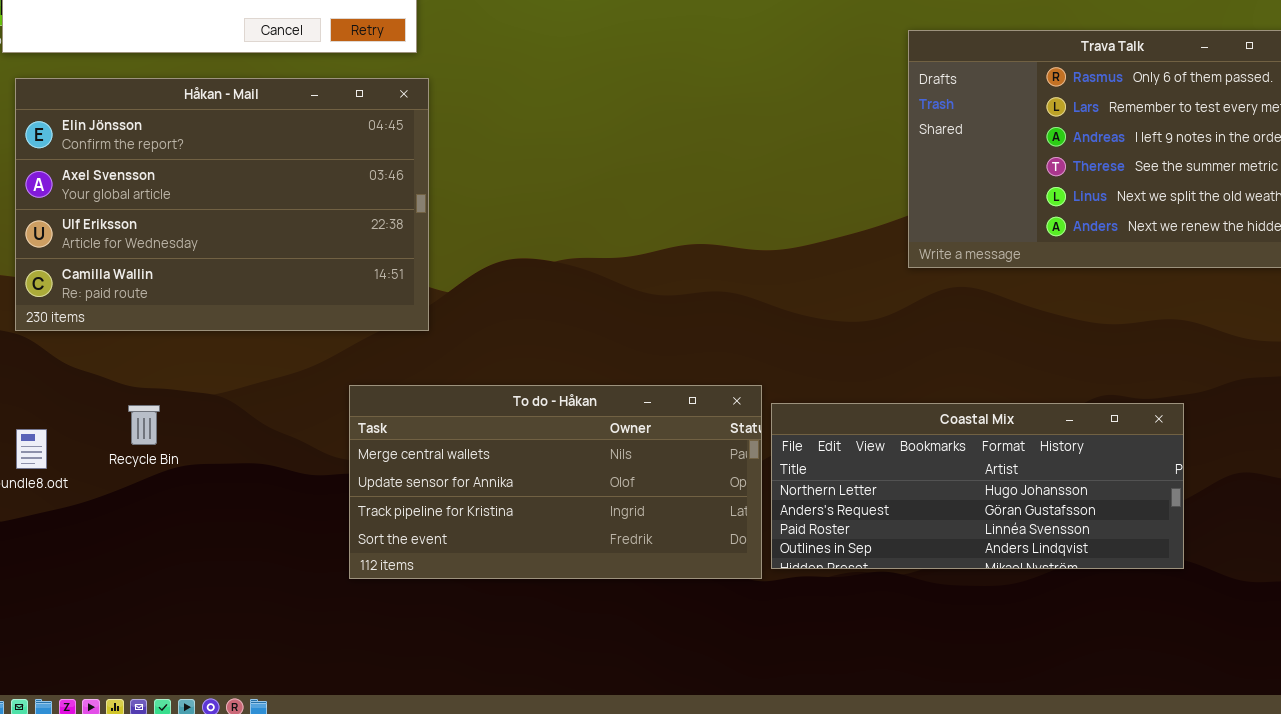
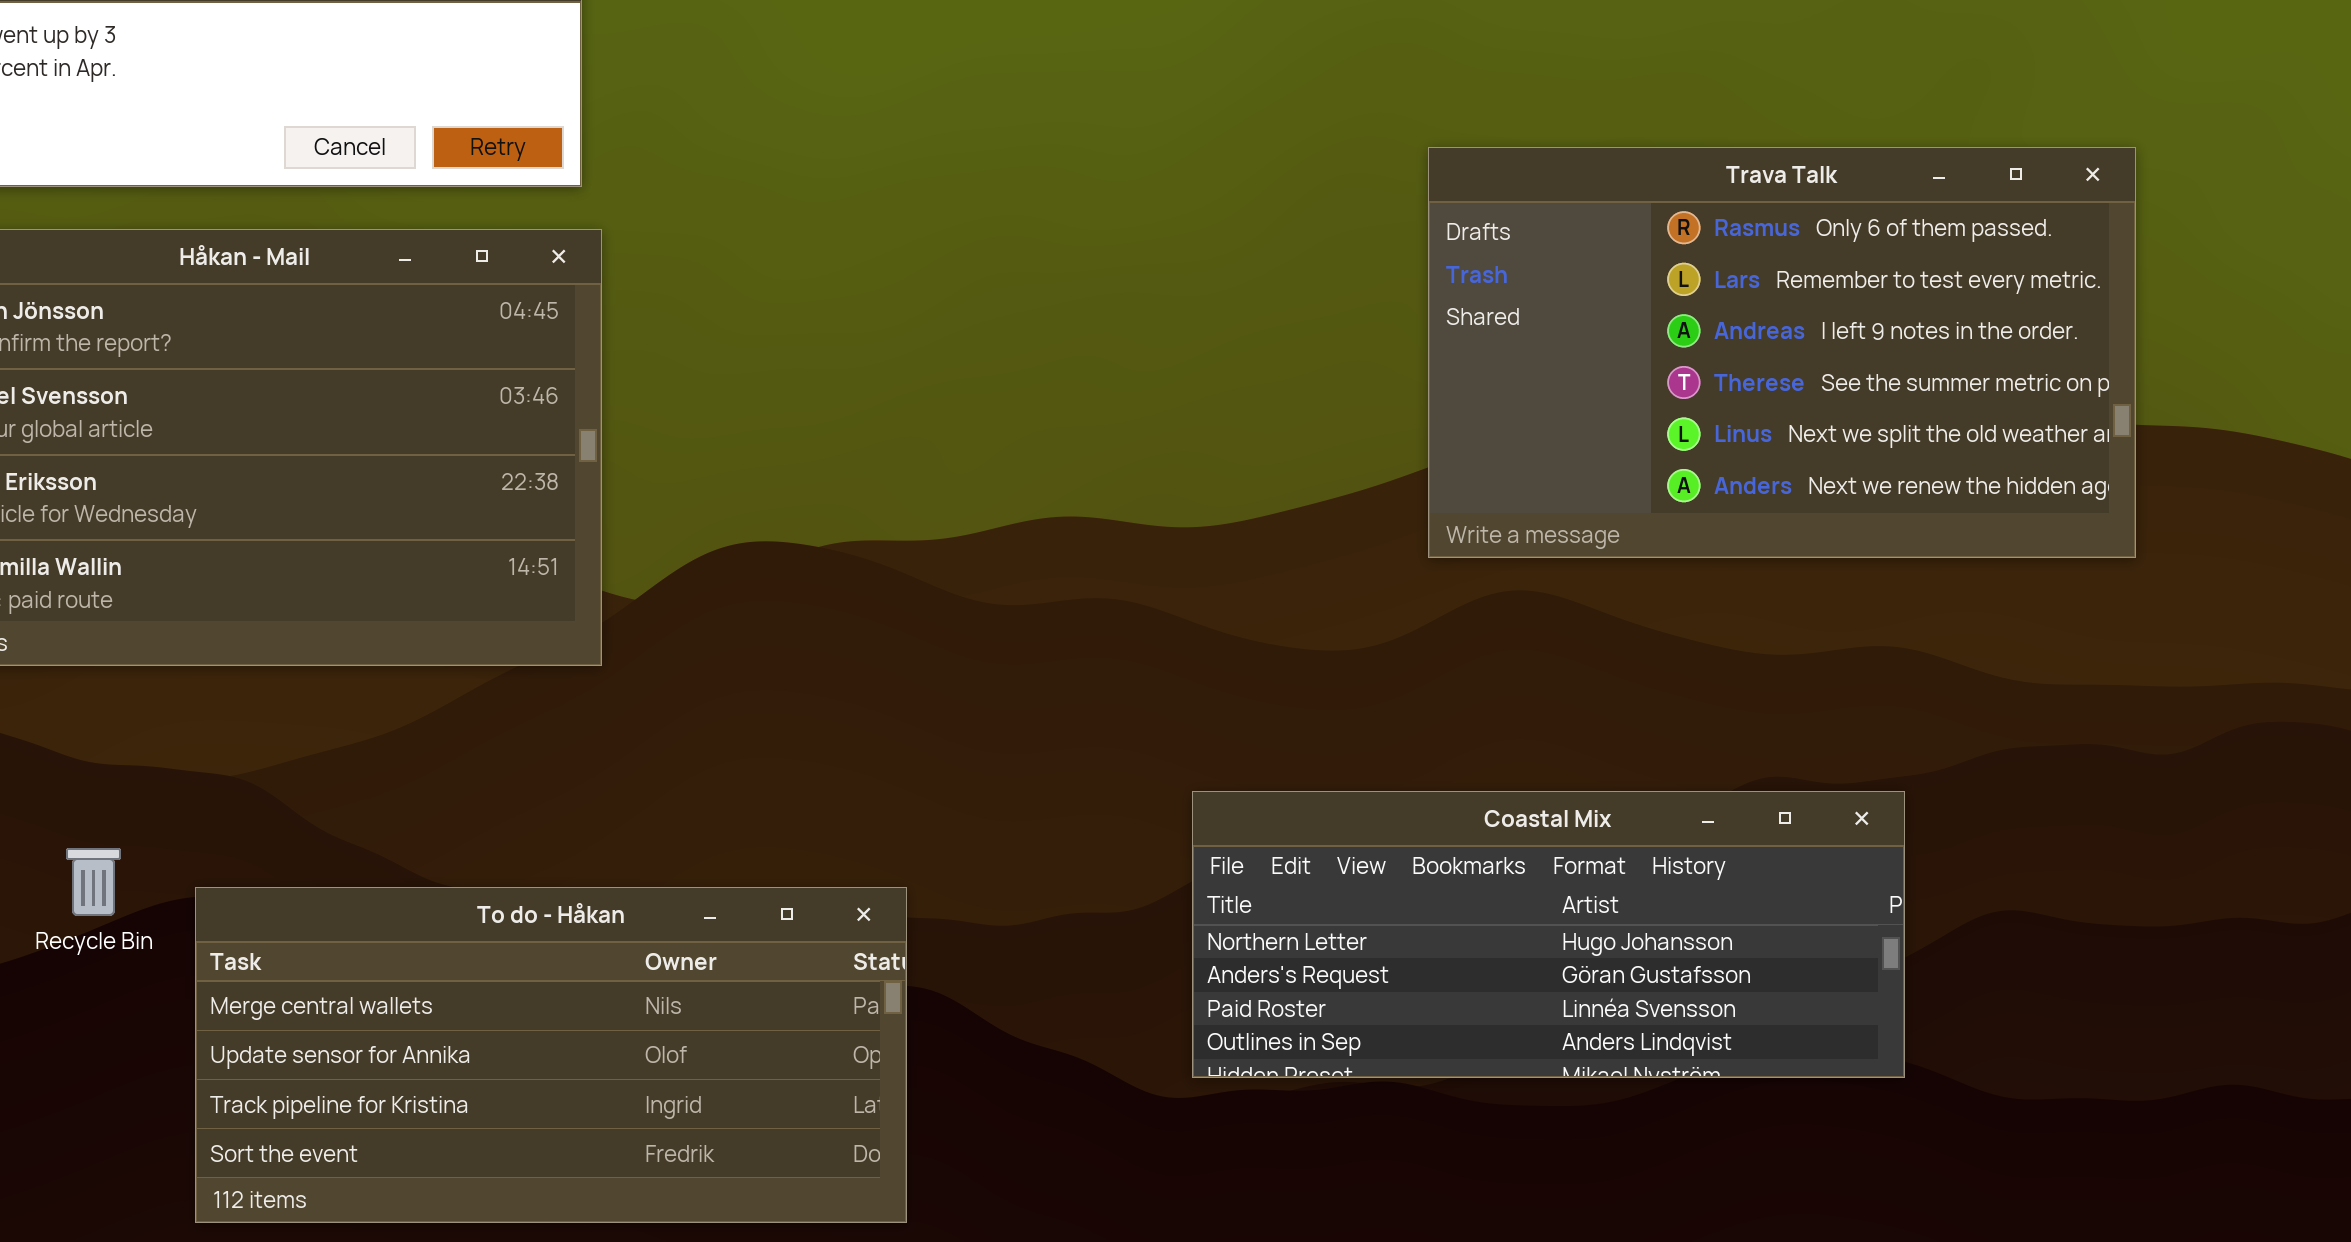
To do - Håkan: [349,385,762,579] -> [195,887,907,1223], moved
Recycle Bin: [128,405,160,445] -> [66,848,121,916], moved

